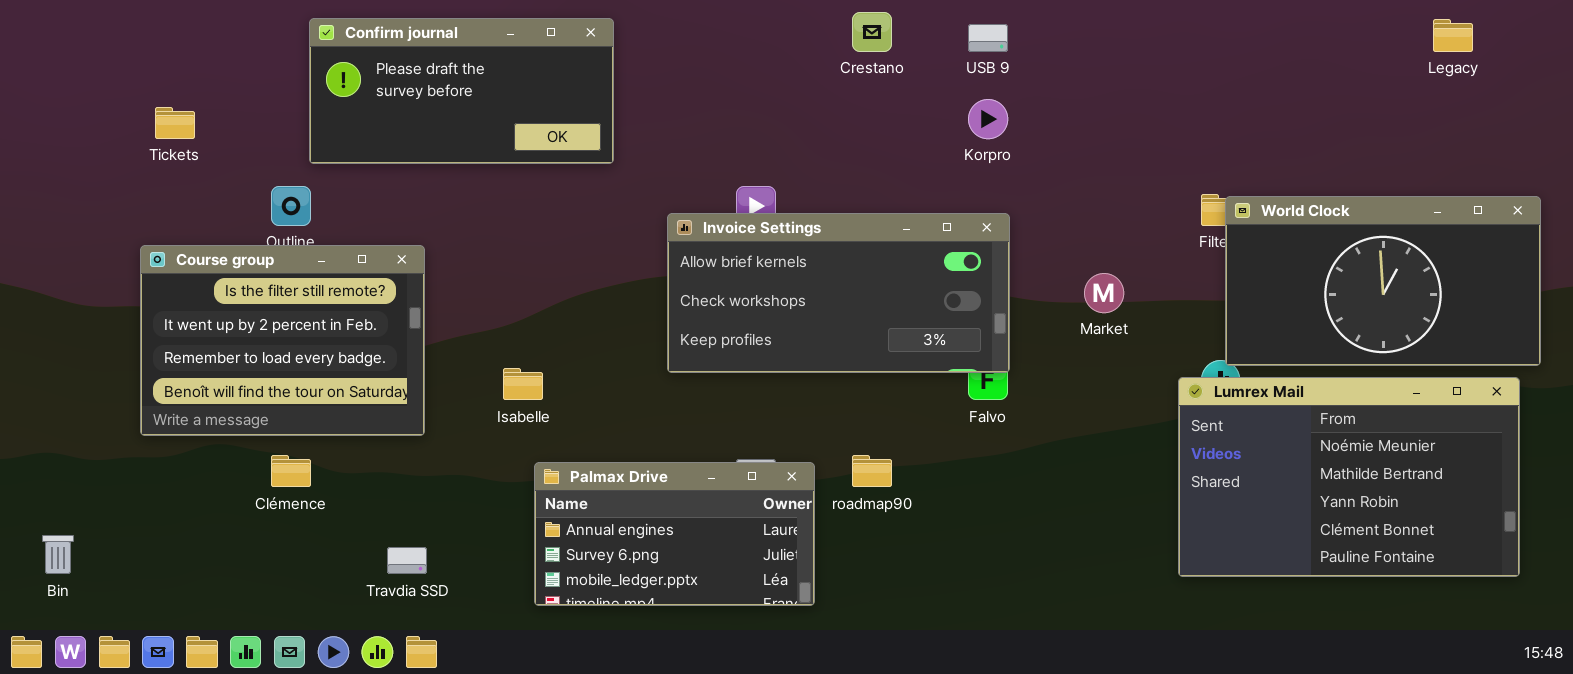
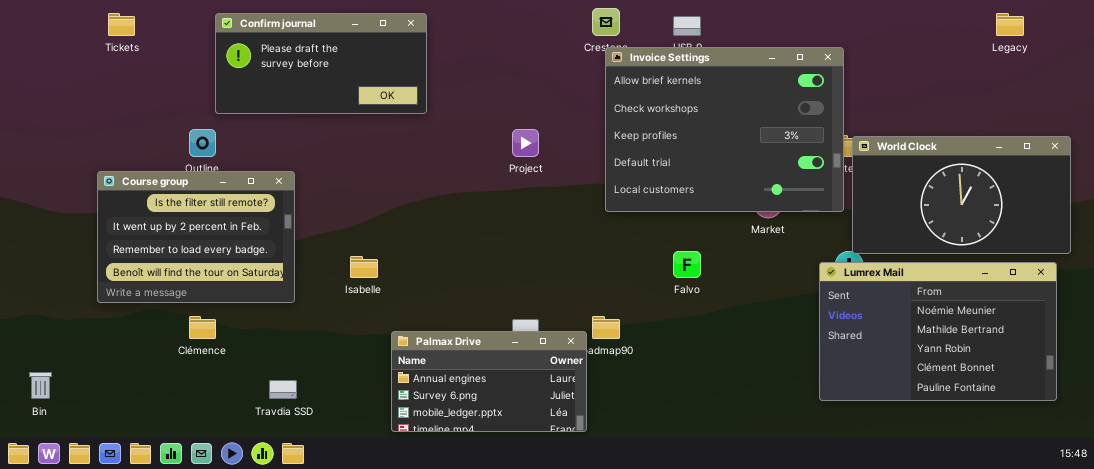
Tickets: [155,107,195,139] -> [108,13,135,36], moved
Invoice Settings: [667,213,1010,373] -> [605,47,844,212], moved, resized
Palmax Drive: [534,462,815,606] -> [391,331,587,432], moved

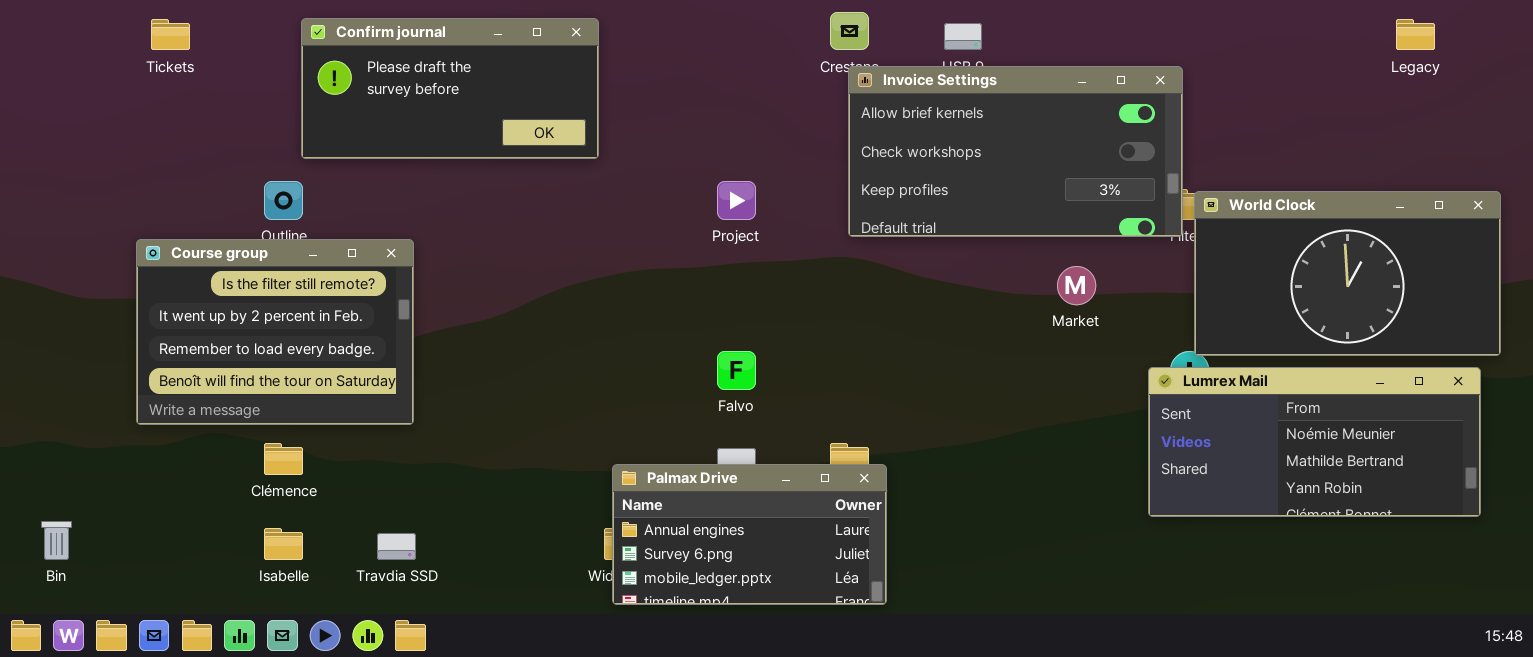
Invoice Settings: [605,47,844,212] -> [848,66,1183,237], resized
Falvo: [673,251,701,278] -> [717,351,756,390], moved
Isabelle: [350,256,378,278] -> [264,528,303,560], moved
Lumrex Mail: [819,262,1057,401] -> [1148,367,1481,517], resized
Palmax Drive: [391,331,587,432] -> [612,464,887,605], moved

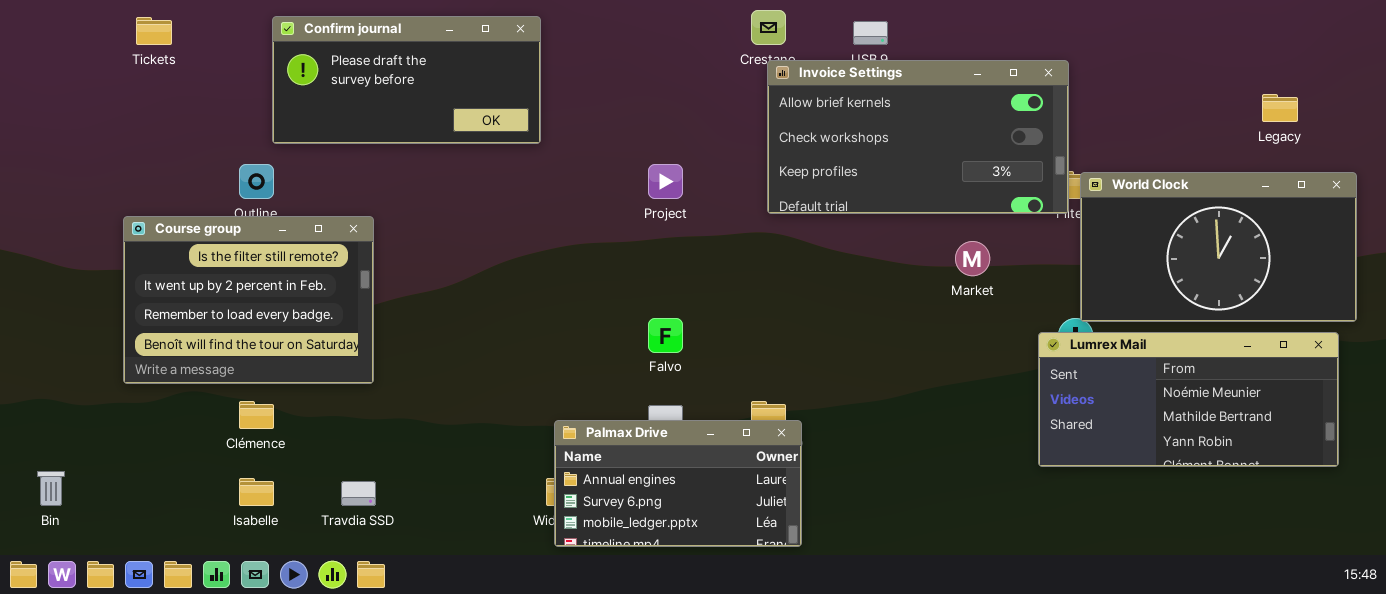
Legacy: [1396,19,1435,50] -> [1262,94,1298,122], moved

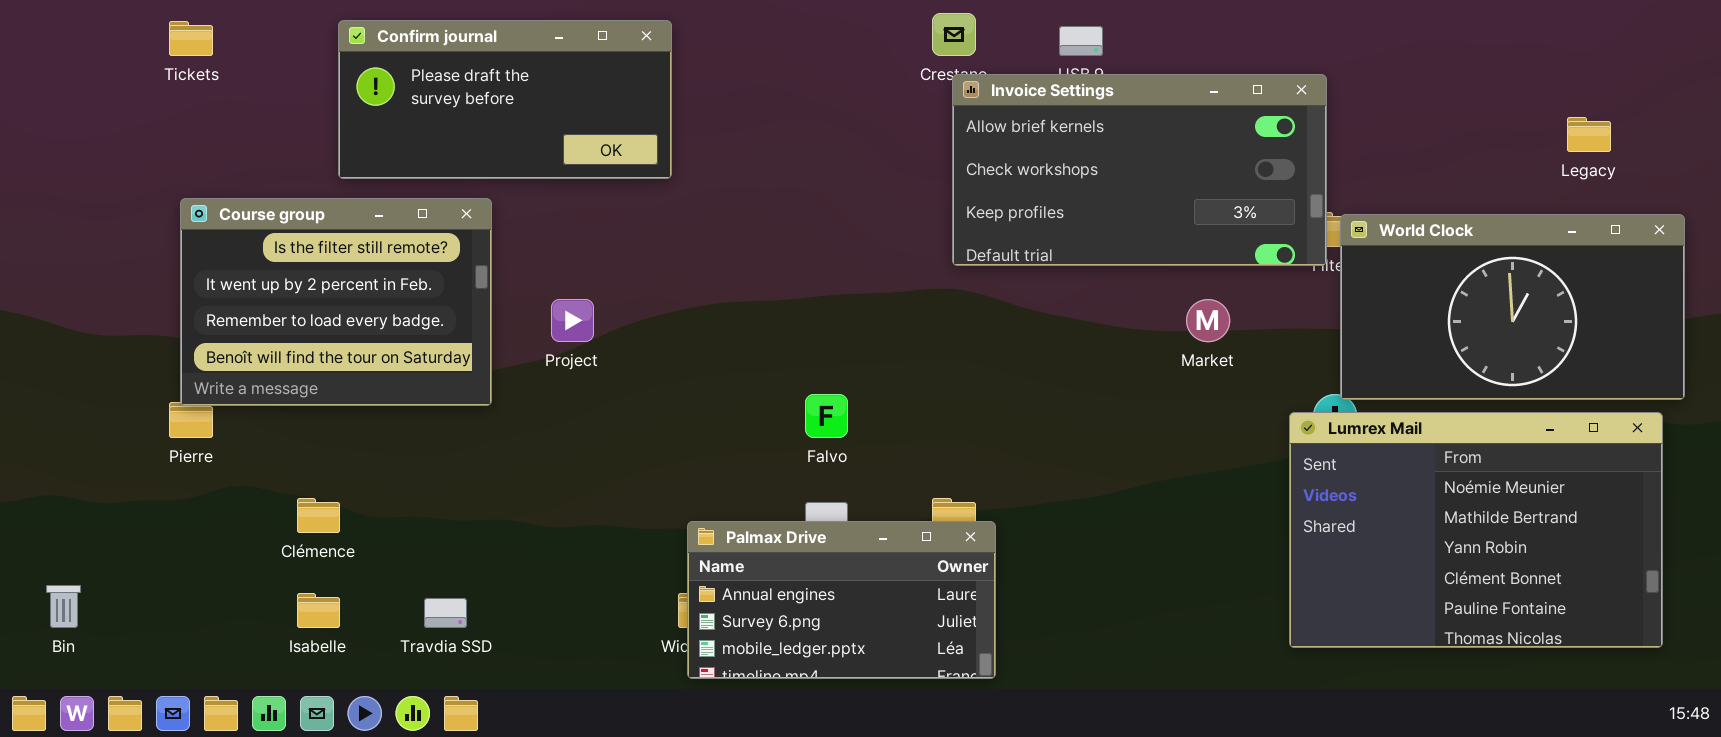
Project: [648,164,683,199] -> [551,299,594,342], moved
Course group: [123,216,374,384] -> [180,198,492,406], moved
Lumrex Mail: [1038,332,1339,467] -> [1289,412,1663,648], resized

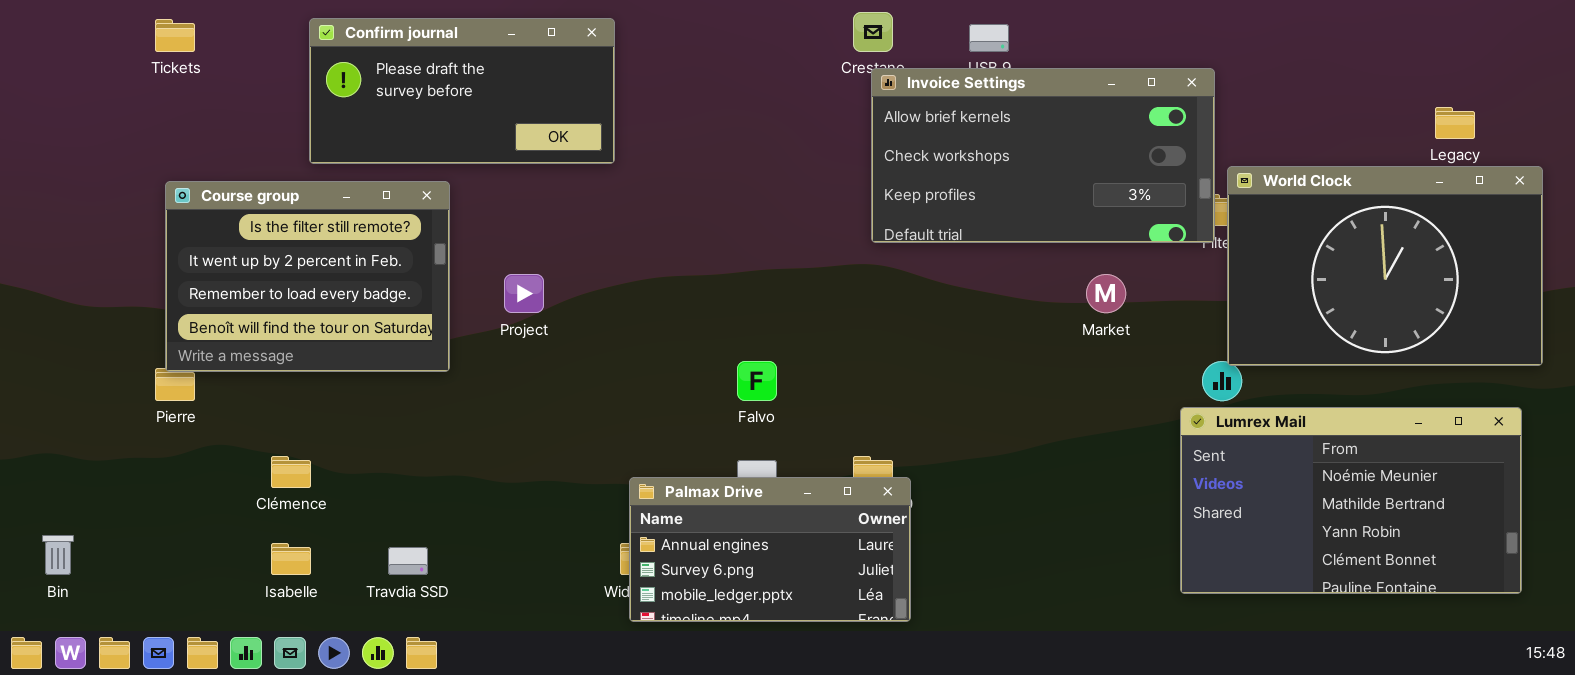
World Clock: [1340,214,1685,400] -> [1227,166,1543,366], resized
Lumrex Mail: [1289,412,1663,648] -> [1180,407,1522,594], resized

